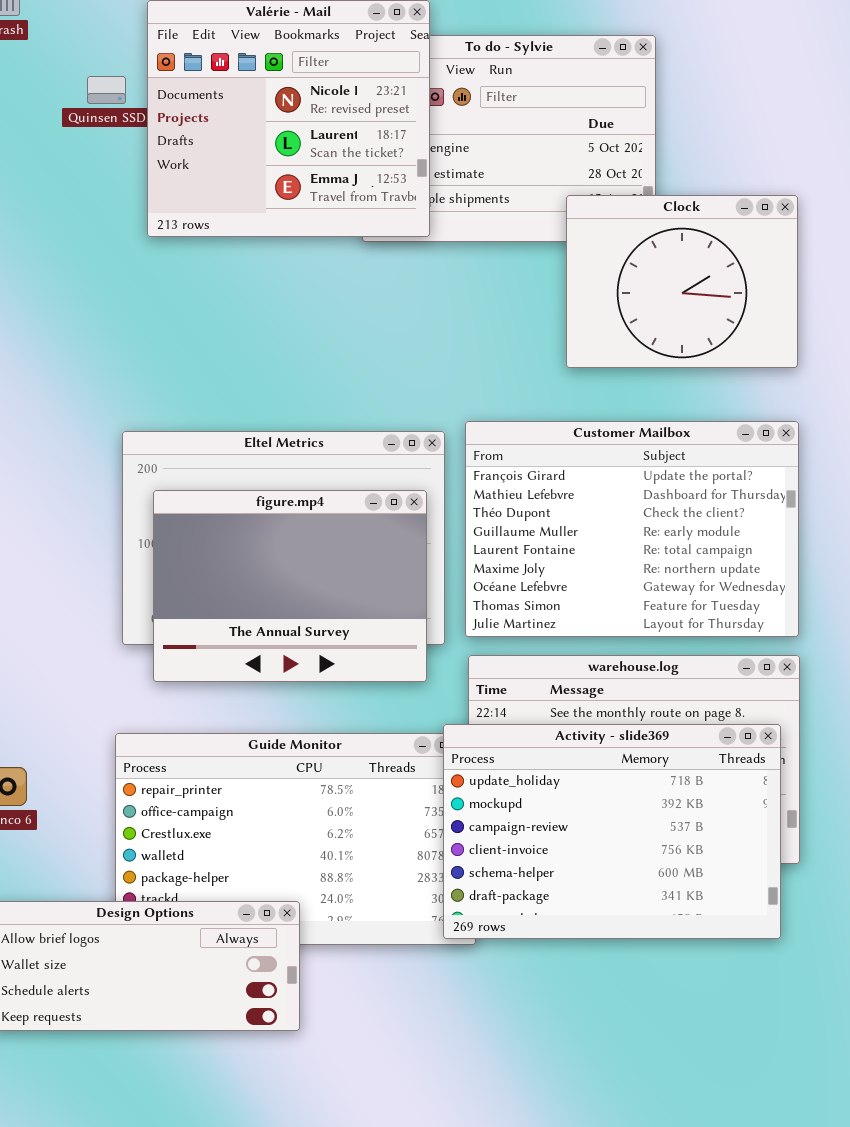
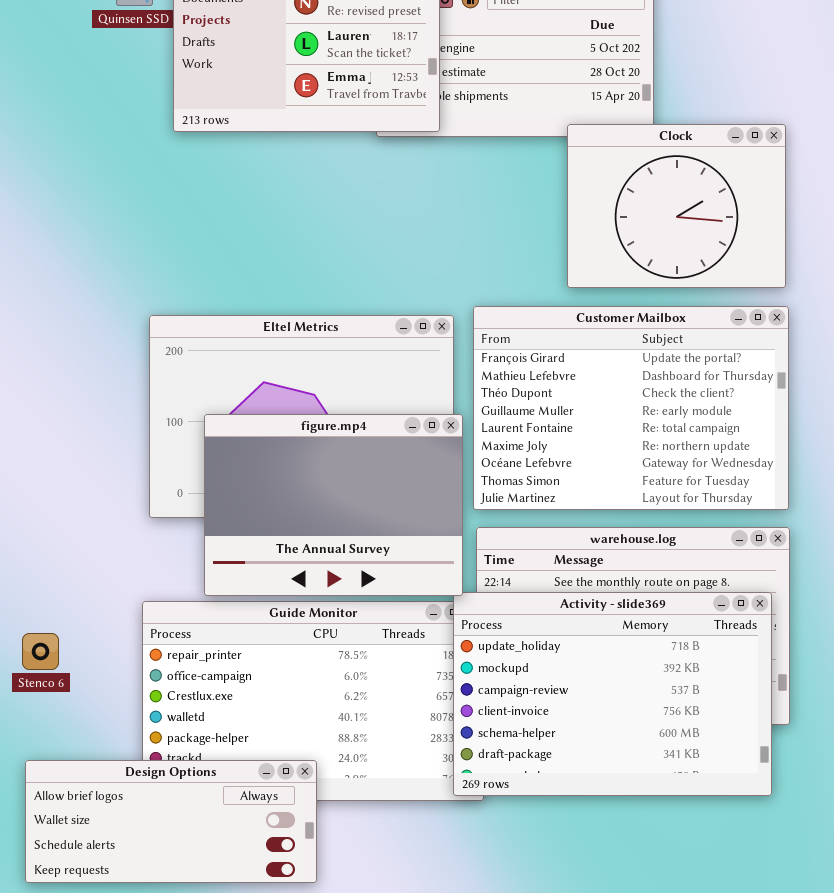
Clock: [566,195,798,368] -> [567,124,786,288], moved
figure.mp4: [153,490,427,682] -> [204,414,463,596], moved

